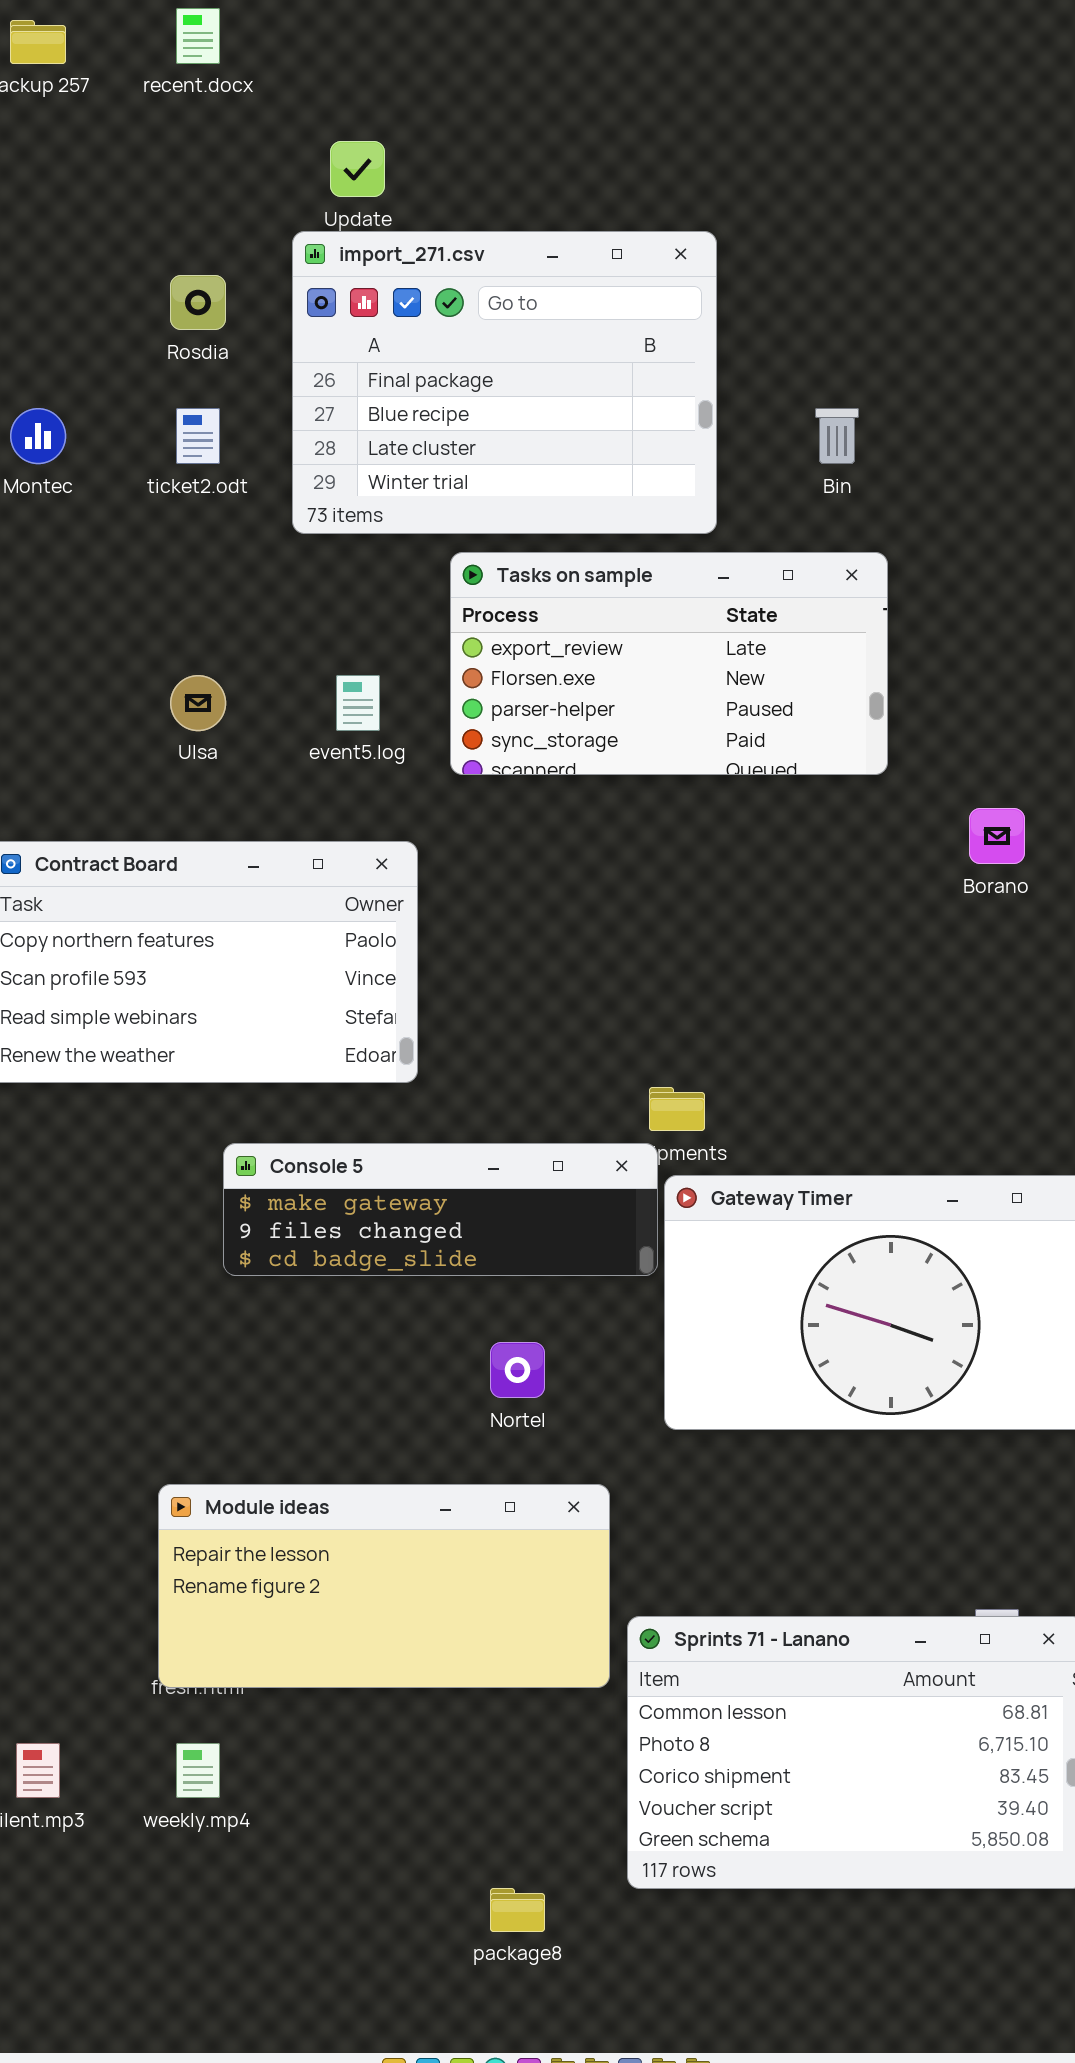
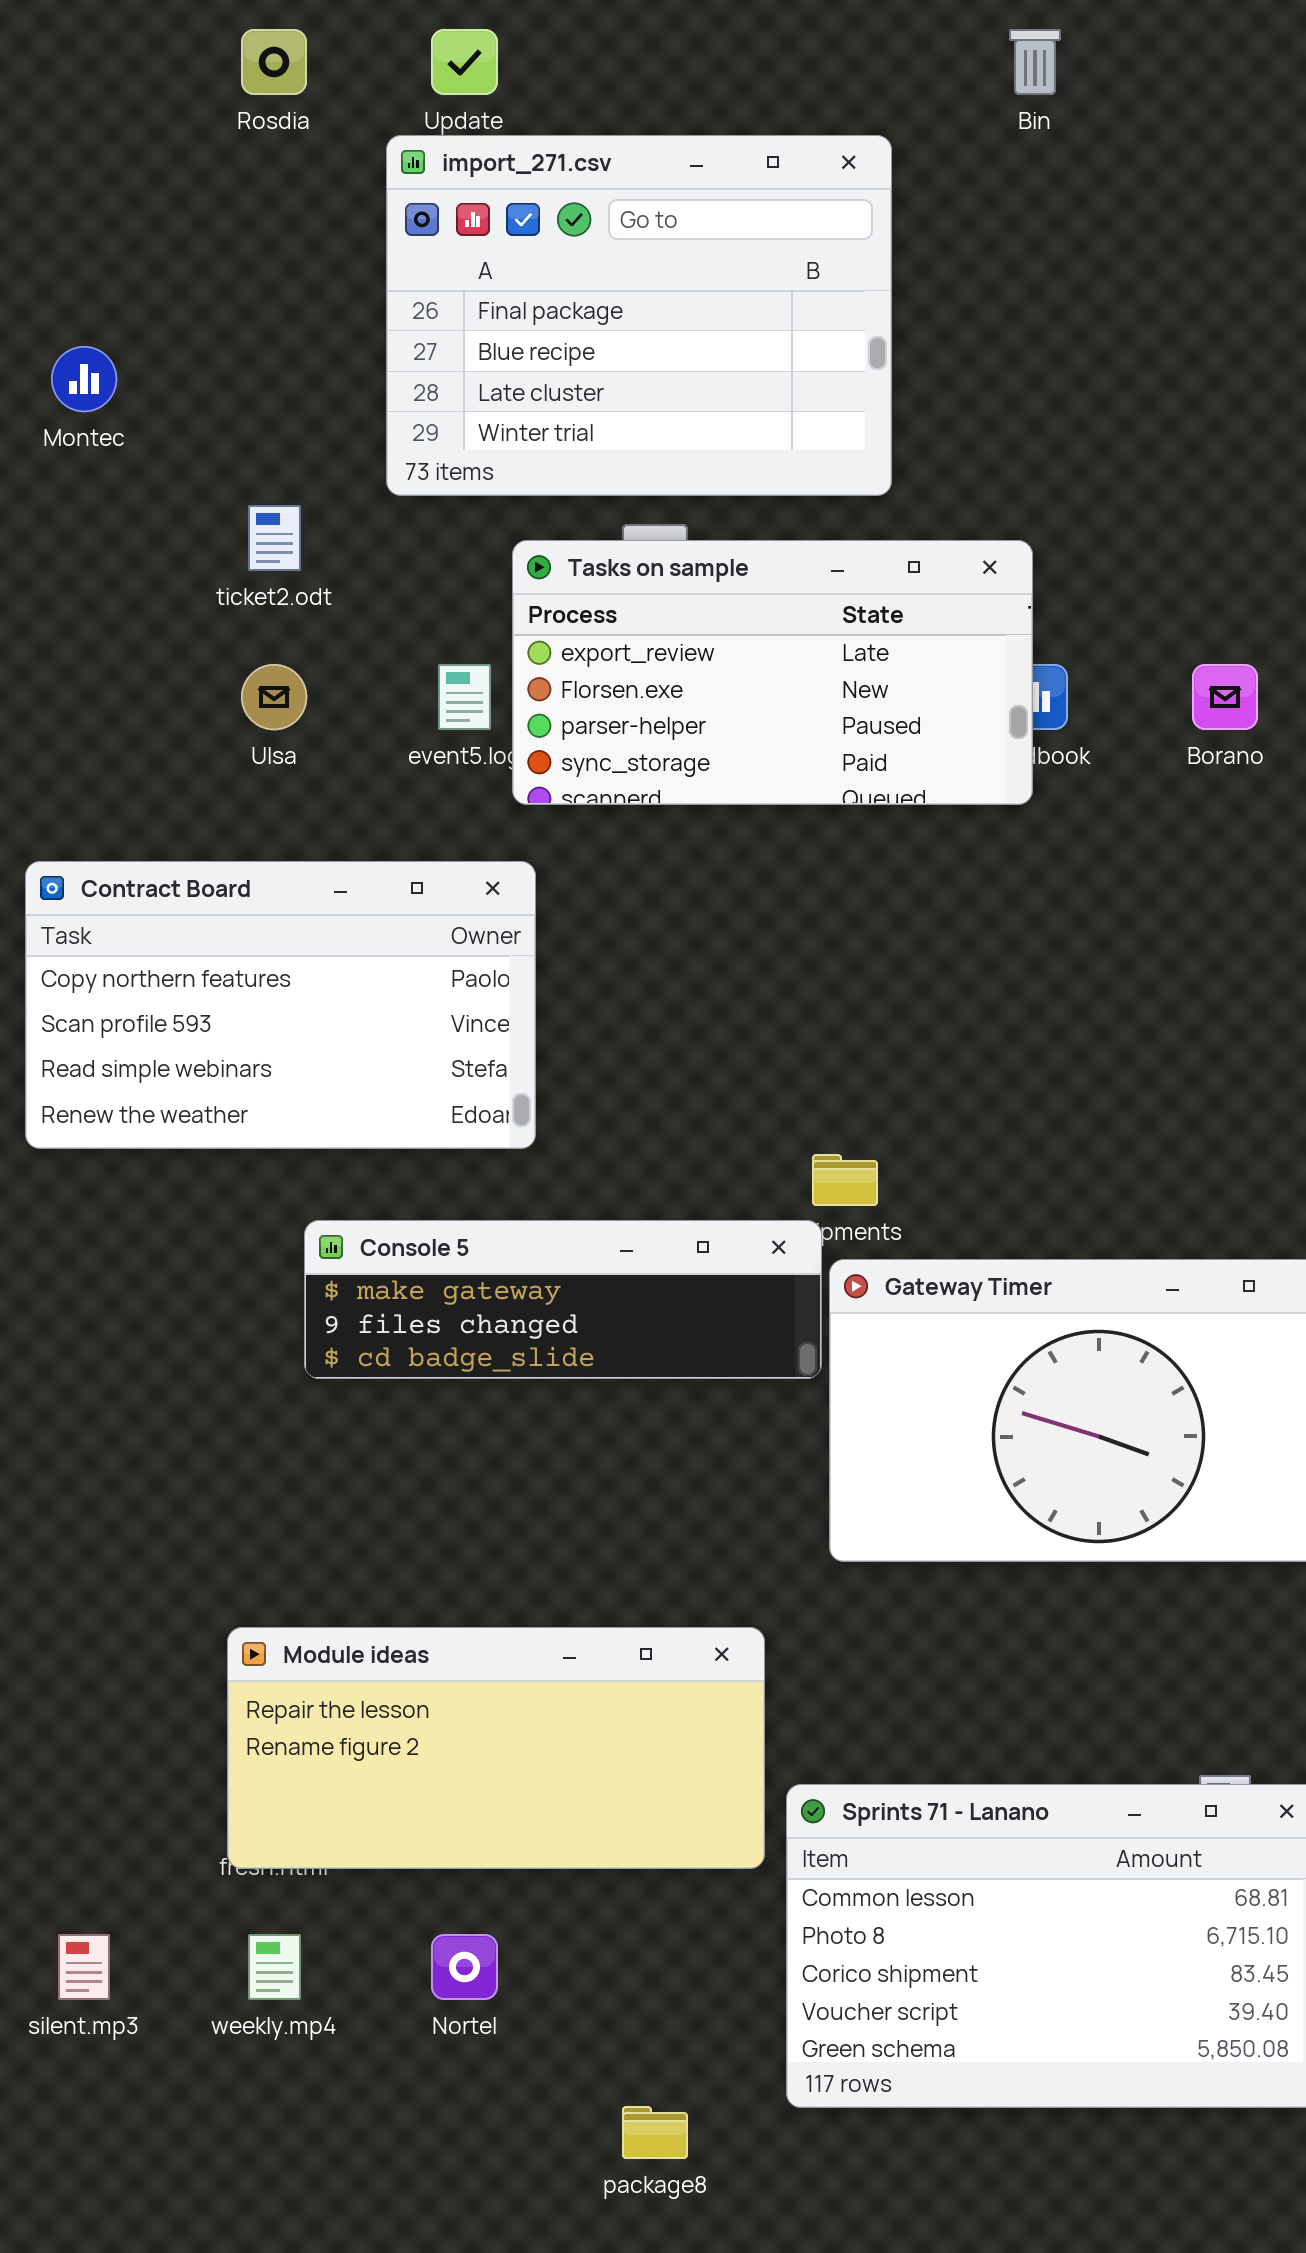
Rosdia: [170,275,226,330] -> [241,29,307,95], moved
ticket2.odt: [176,408,220,464] -> [248,505,301,571], moved
Bin: [815,408,859,464] -> [1009,29,1061,95], moved
Tasks on sample: [450,552,888,775] -> [512,540,1033,805], moved
Borano: [969,808,1025,864] -> [1192,664,1258,730], moved
Nortel: [490,1342,545,1398] -> [431,1934,498,2000], moved

